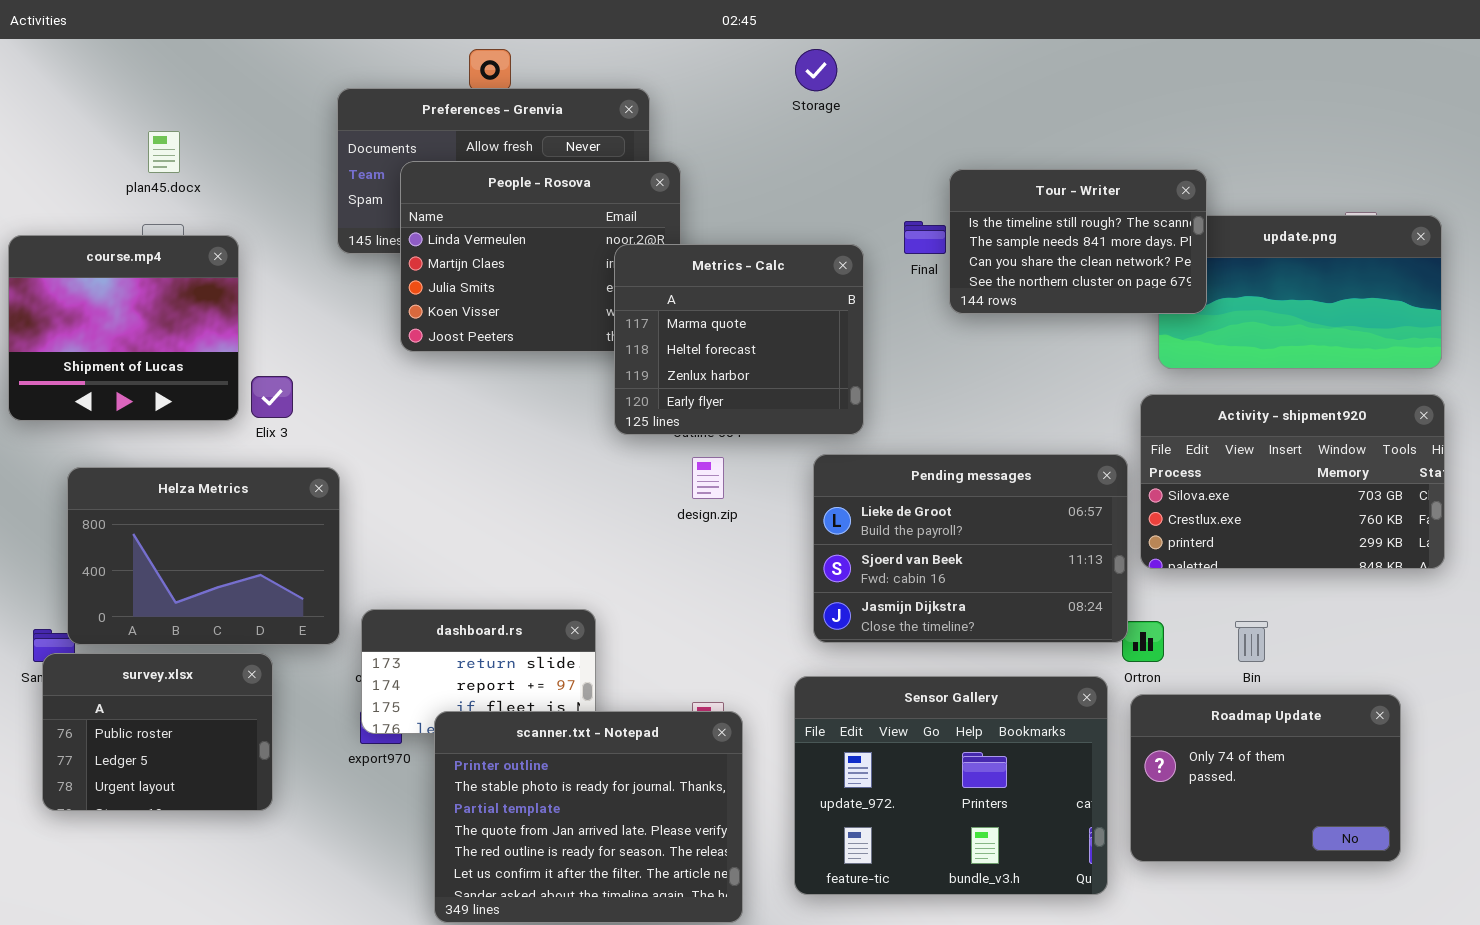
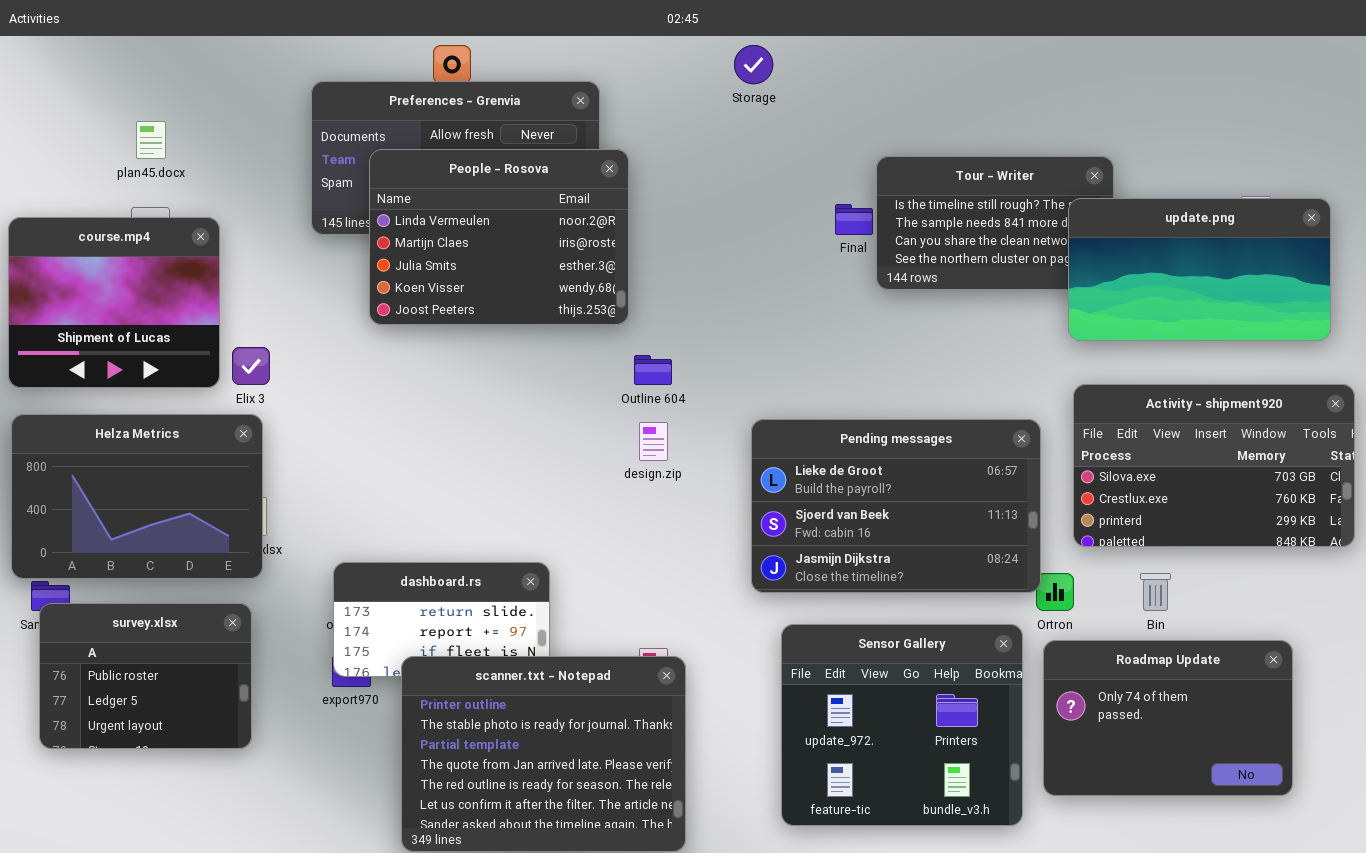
update.png: [1158,215,1442,369] -> [1068,198,1331,341], raised
Metrics - Calc: [614,244,864,435] -> none, closed
Activity - shipment920: [1140,394,1445,569] -> [1073,384,1355,547], moved
Helza Metrics: [67,467,340,645] -> [11,414,263,579], moved
Sensor Gallery: [794,676,1108,895] -> [781,624,1023,826], resized

